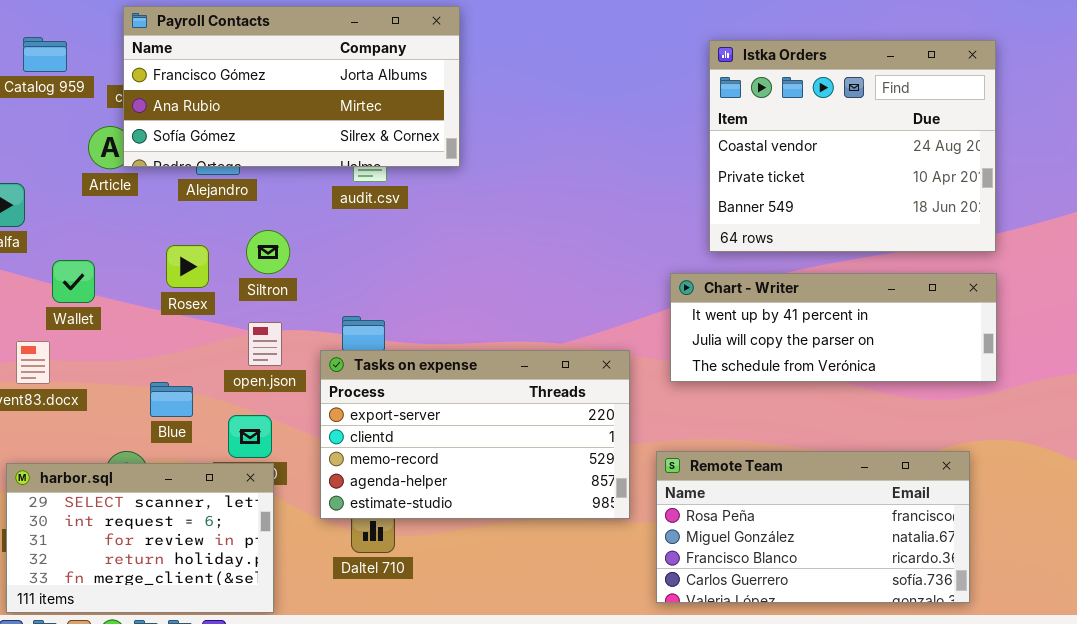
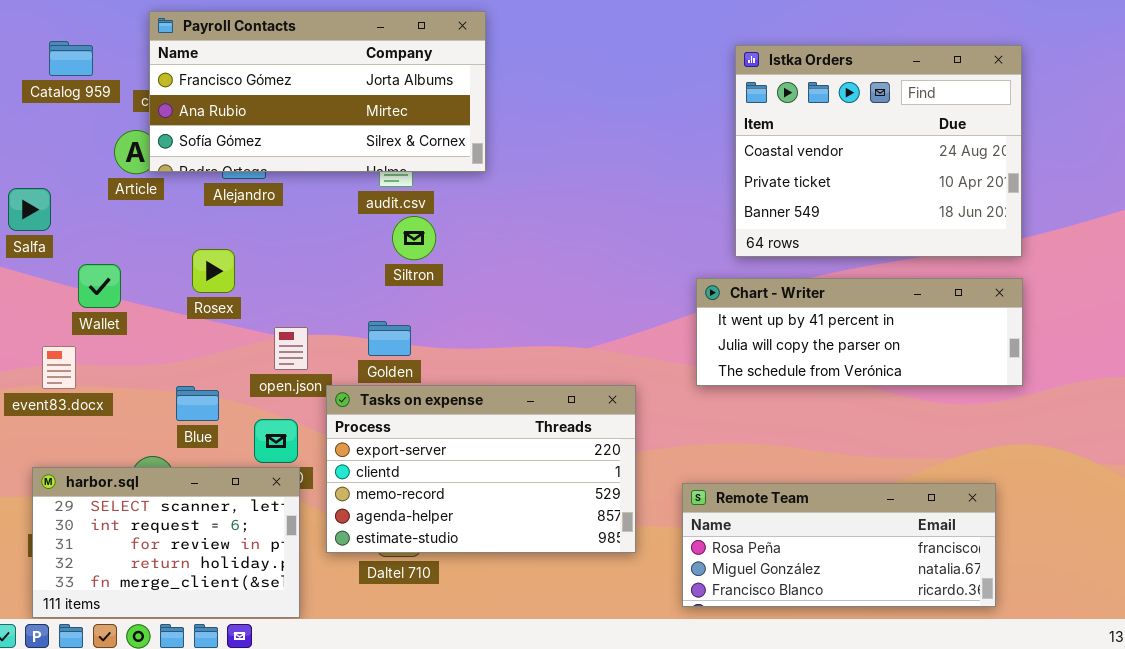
Siltron: [246,230,290,274] -> [392,216,436,260], moved
Tasks on expense: [320,350,630,519] -> [326,385,636,553], moved
Remote Team: [656,451,970,603] -> [682,483,996,607], resized

